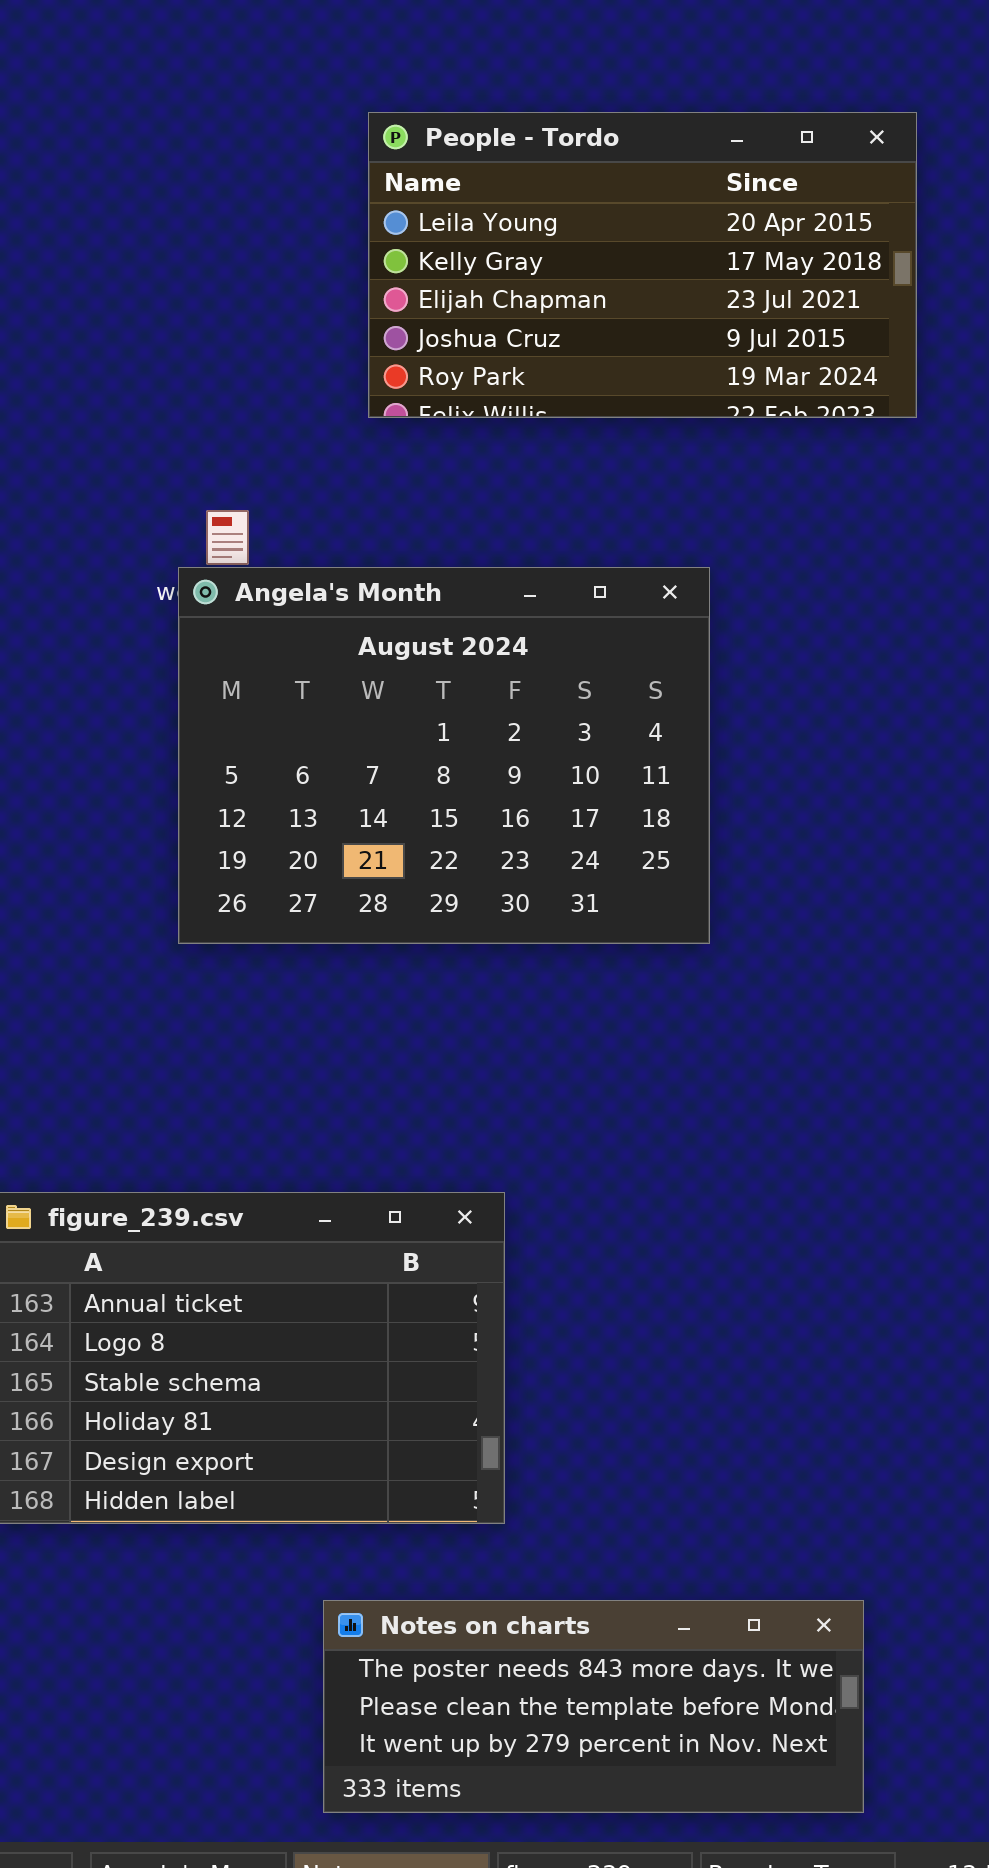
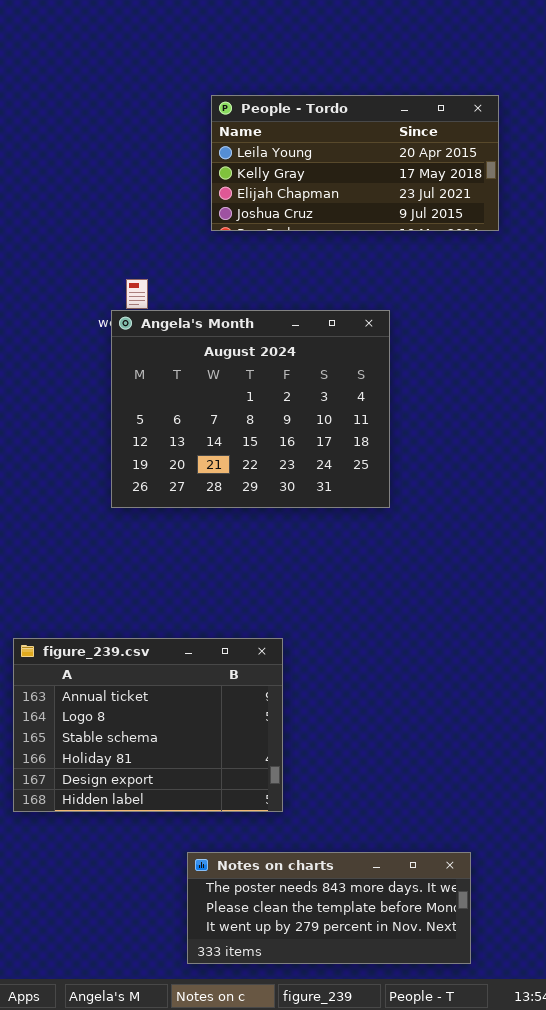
People - Tordo: [368,112,917,418] -> [211,95,499,231], resized

